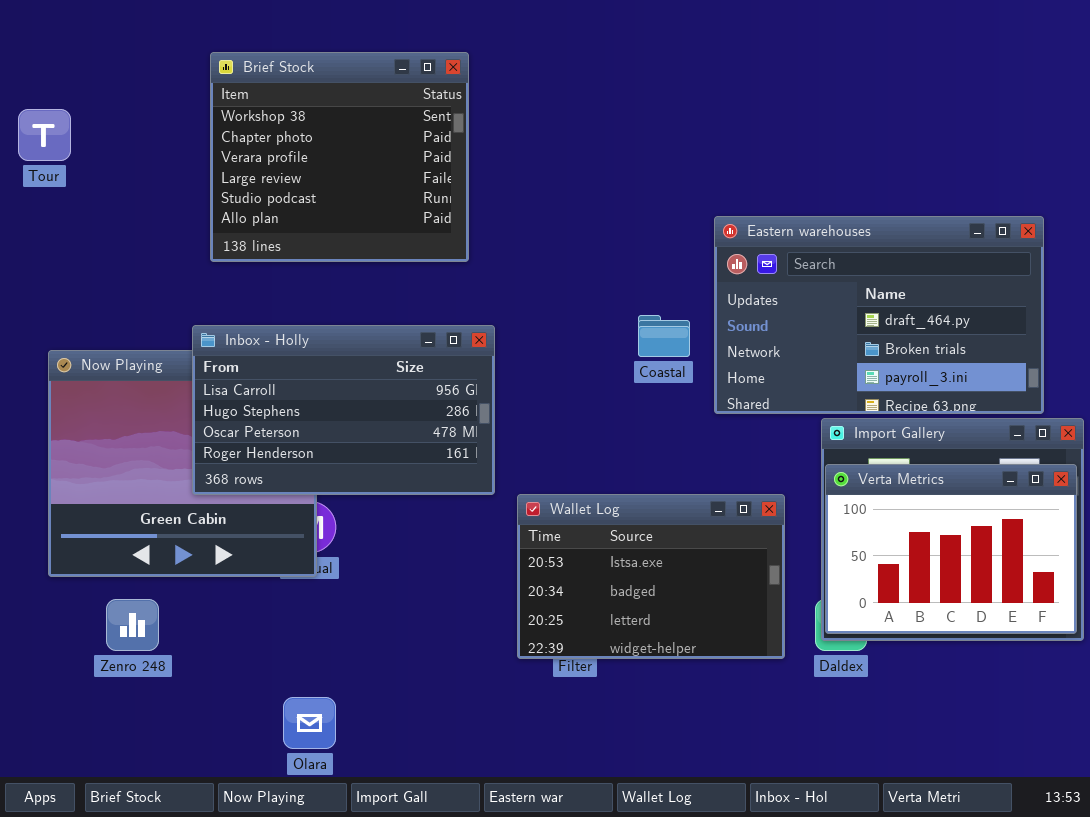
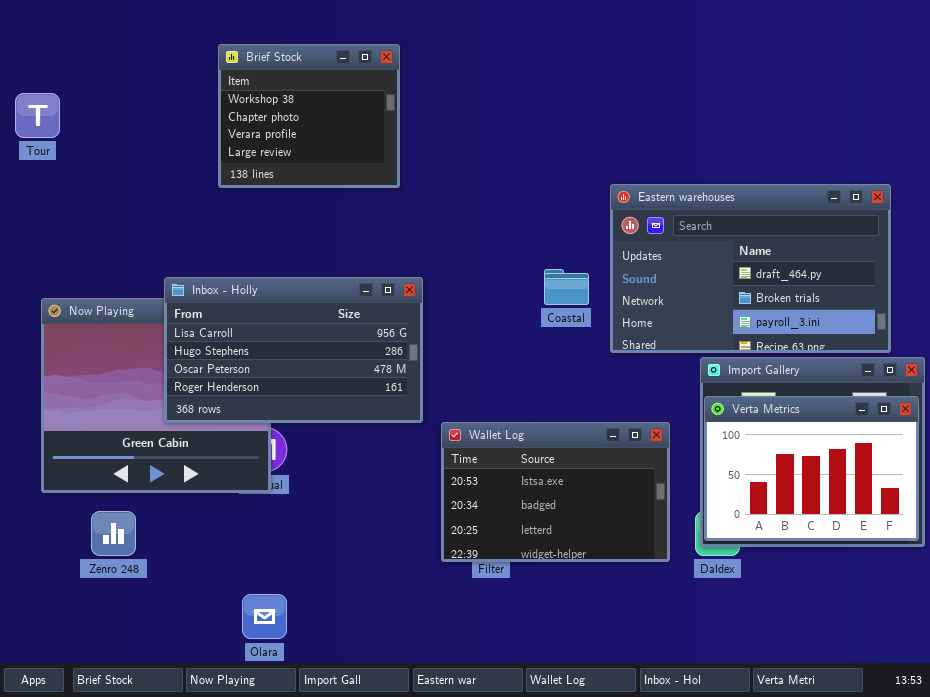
Brief Stock: [210,52,469,262] -> [218,44,400,188], resized

